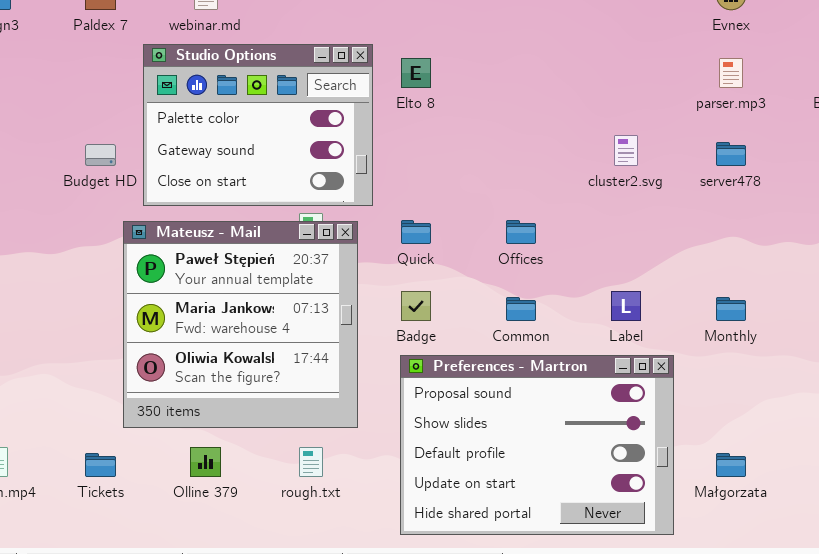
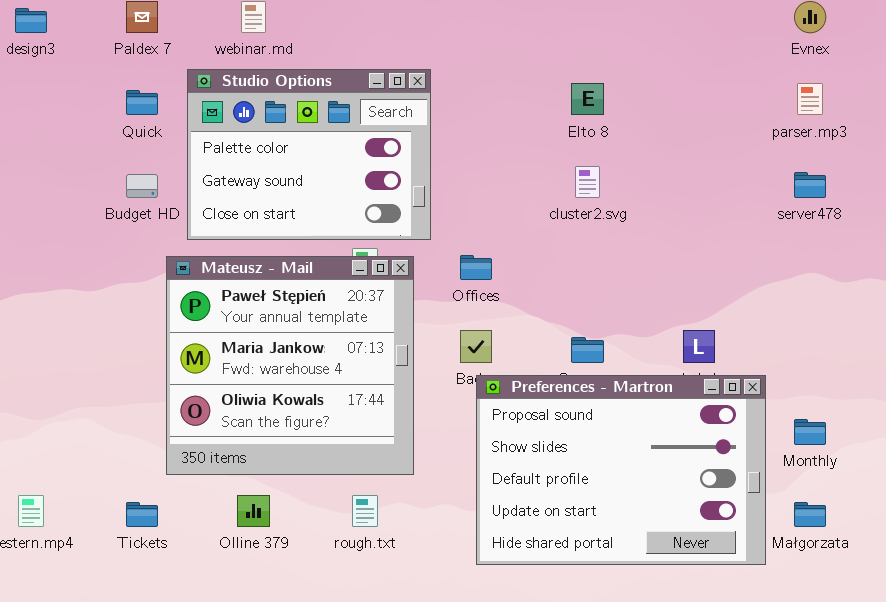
Elto 8: [401,58,431,88] -> [571,83,604,115], moved
cluster2.svg: [614,135,638,166] -> [575,166,600,198], moved
Quick: [401,220,431,244] -> [126,90,158,115], moved
Offices: [506,220,536,244] -> [460,255,492,280], moved
Monthly: [716,297,746,321] -> [794,419,826,445], moved
Preferences - Martron: [400,355,674,535] -> [476,375,766,565], moved

